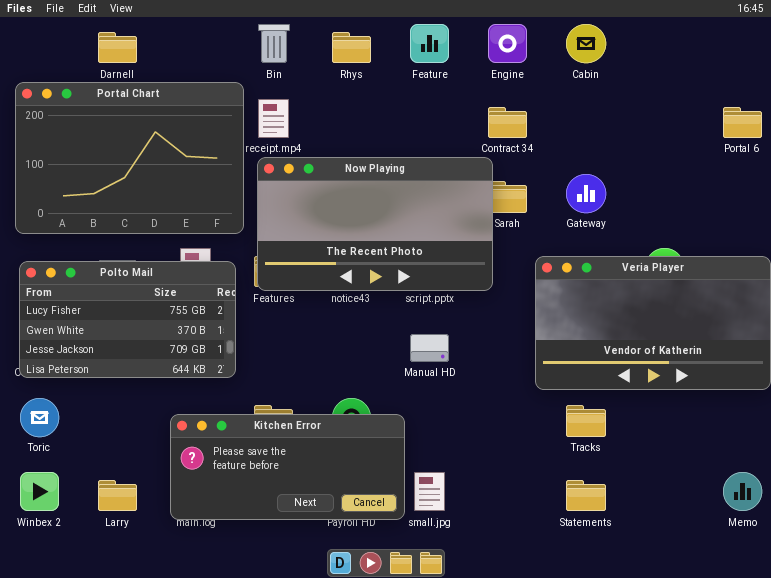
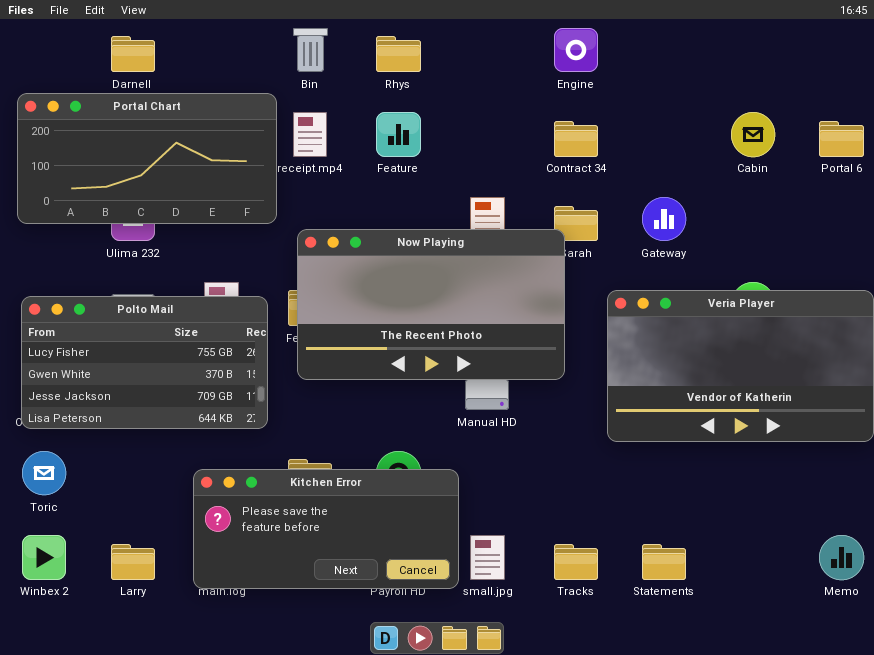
Feature: [410,24,449,63] -> [376,112,421,157], moved
Cabin: [566,24,606,63] -> [731,112,775,157], moved
Portal Chart: [15,82,244,234] -> [17,93,277,224], resized
Now Playing: [257,157,493,291] -> [297,229,565,380], moved
Tracks: [566,405,606,437] -> [554,544,598,580], moved

